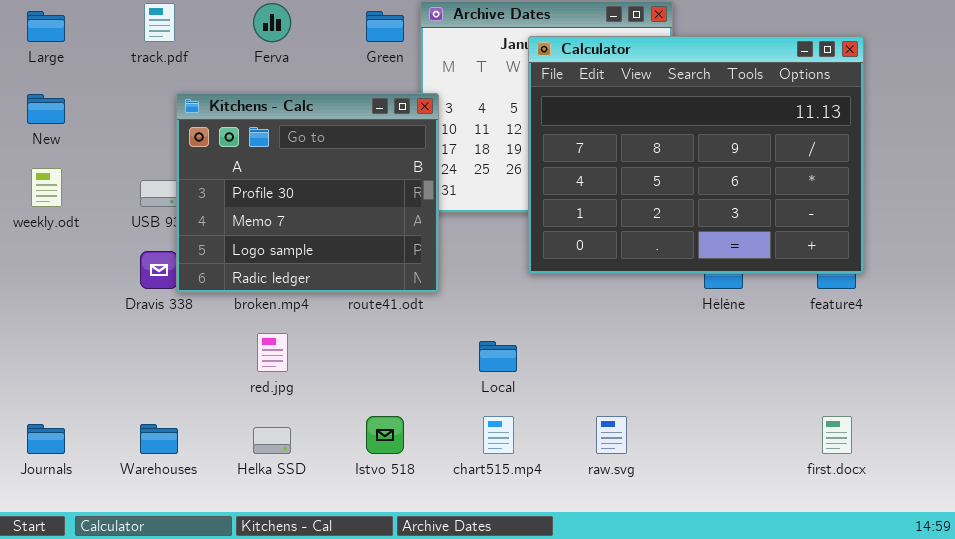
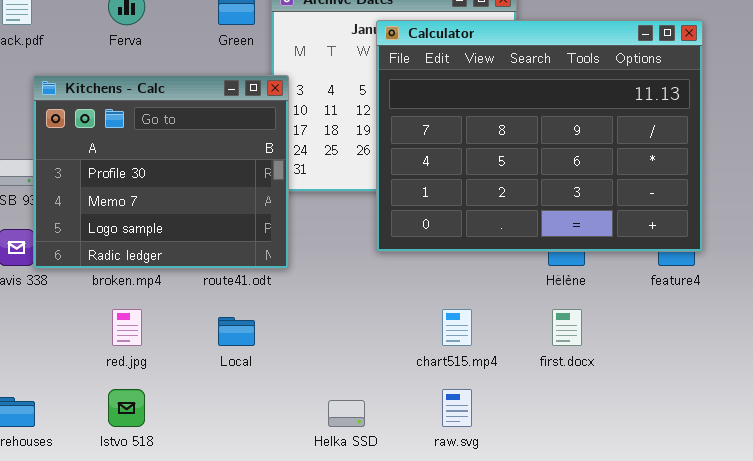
Local: [479,341,517,372] -> [218,317,255,346], moved
Istvo 518: [366,416,404,454] -> [108,389,145,427], moved
chart515.mp4: [483,416,514,454] -> [442,309,472,346], moved
first.docx: [822,416,852,454] -> [552,309,582,346], moved
Helka SSD: [253,427,291,454] -> [328,400,365,427], moved

